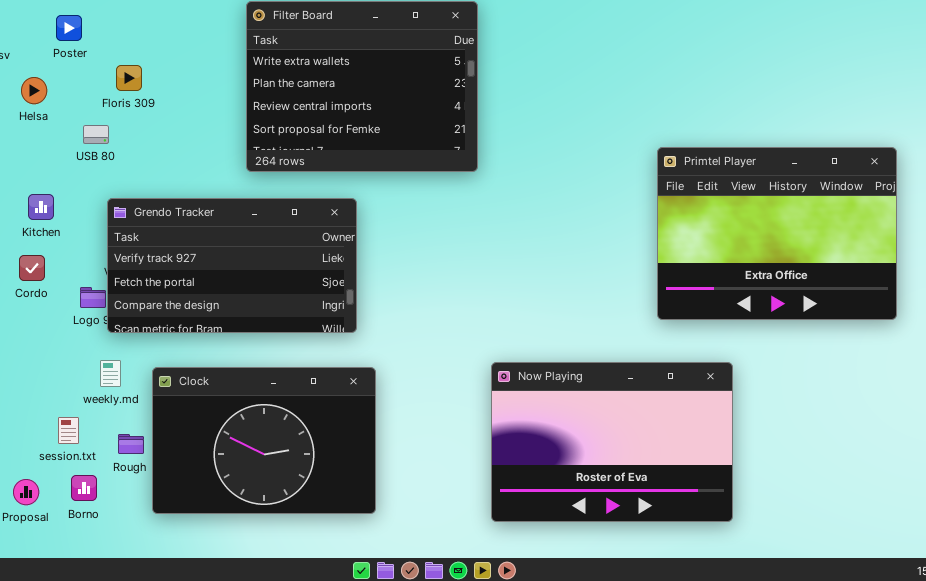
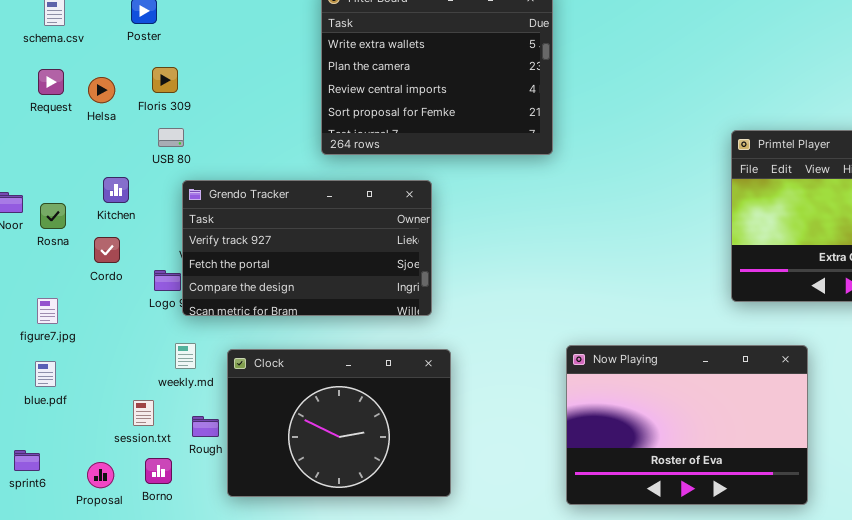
Floris 309: [116,65,142,91] -> [152,67,178,93], moved
Helsa: [21,77,47,104] -> [88,77,115,103], moved
USB 80: [83,125,109,144] -> [158,128,184,147], moved

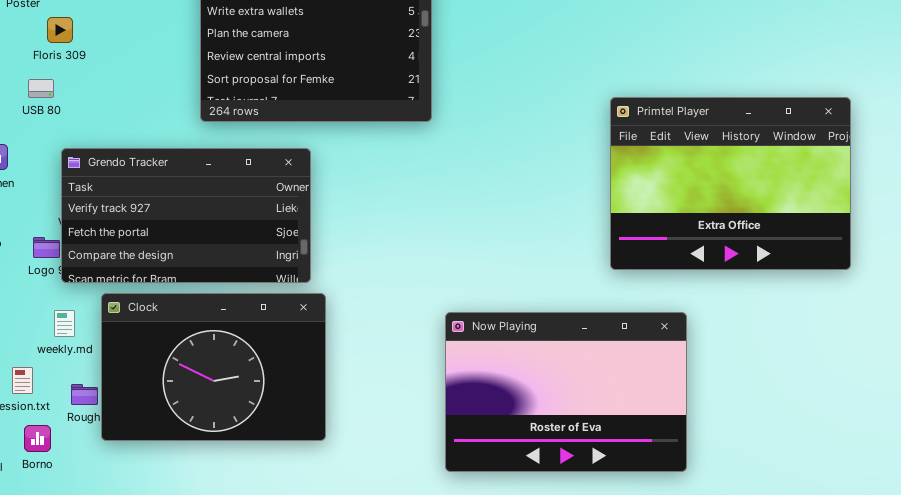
Floris 309: [152,67,178,93] -> [47,17,73,43], moved
USB 80: [158,128,184,147] -> [28,79,54,98], moved
Clock: [227,349,451,497] -> [101,293,326,441], moved

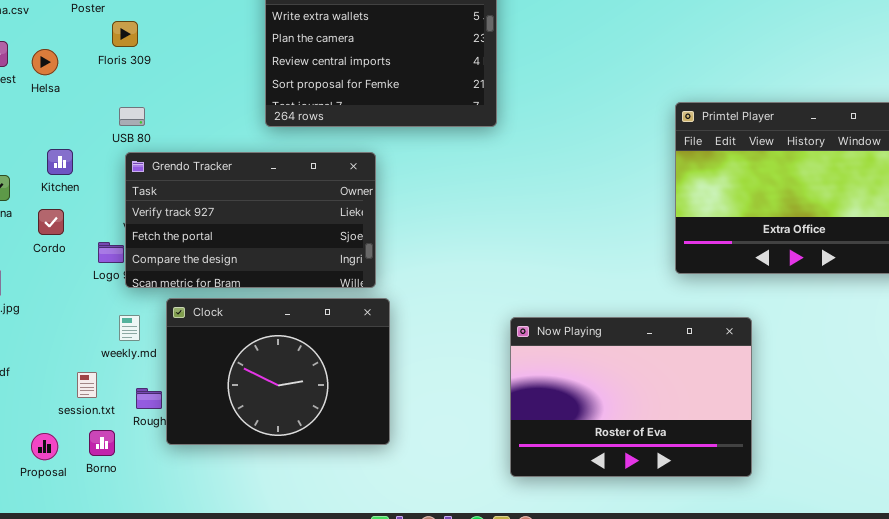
USB 80: [28,79,54,98] -> [119,107,145,126], moved

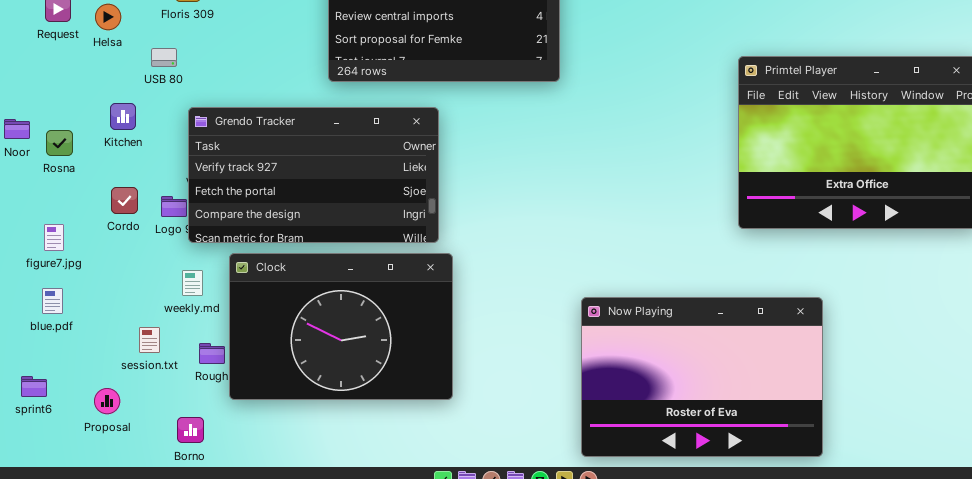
USB 80: [119,107,145,126] -> [151,48,177,67], moved
Cordo: [38,209,64,235] -> [111,187,138,214], moved
Now Playing: [510,317,752,477] -> [581,297,823,457], moved
Borno: [89,430,115,456] -> [177,417,204,443], moved

